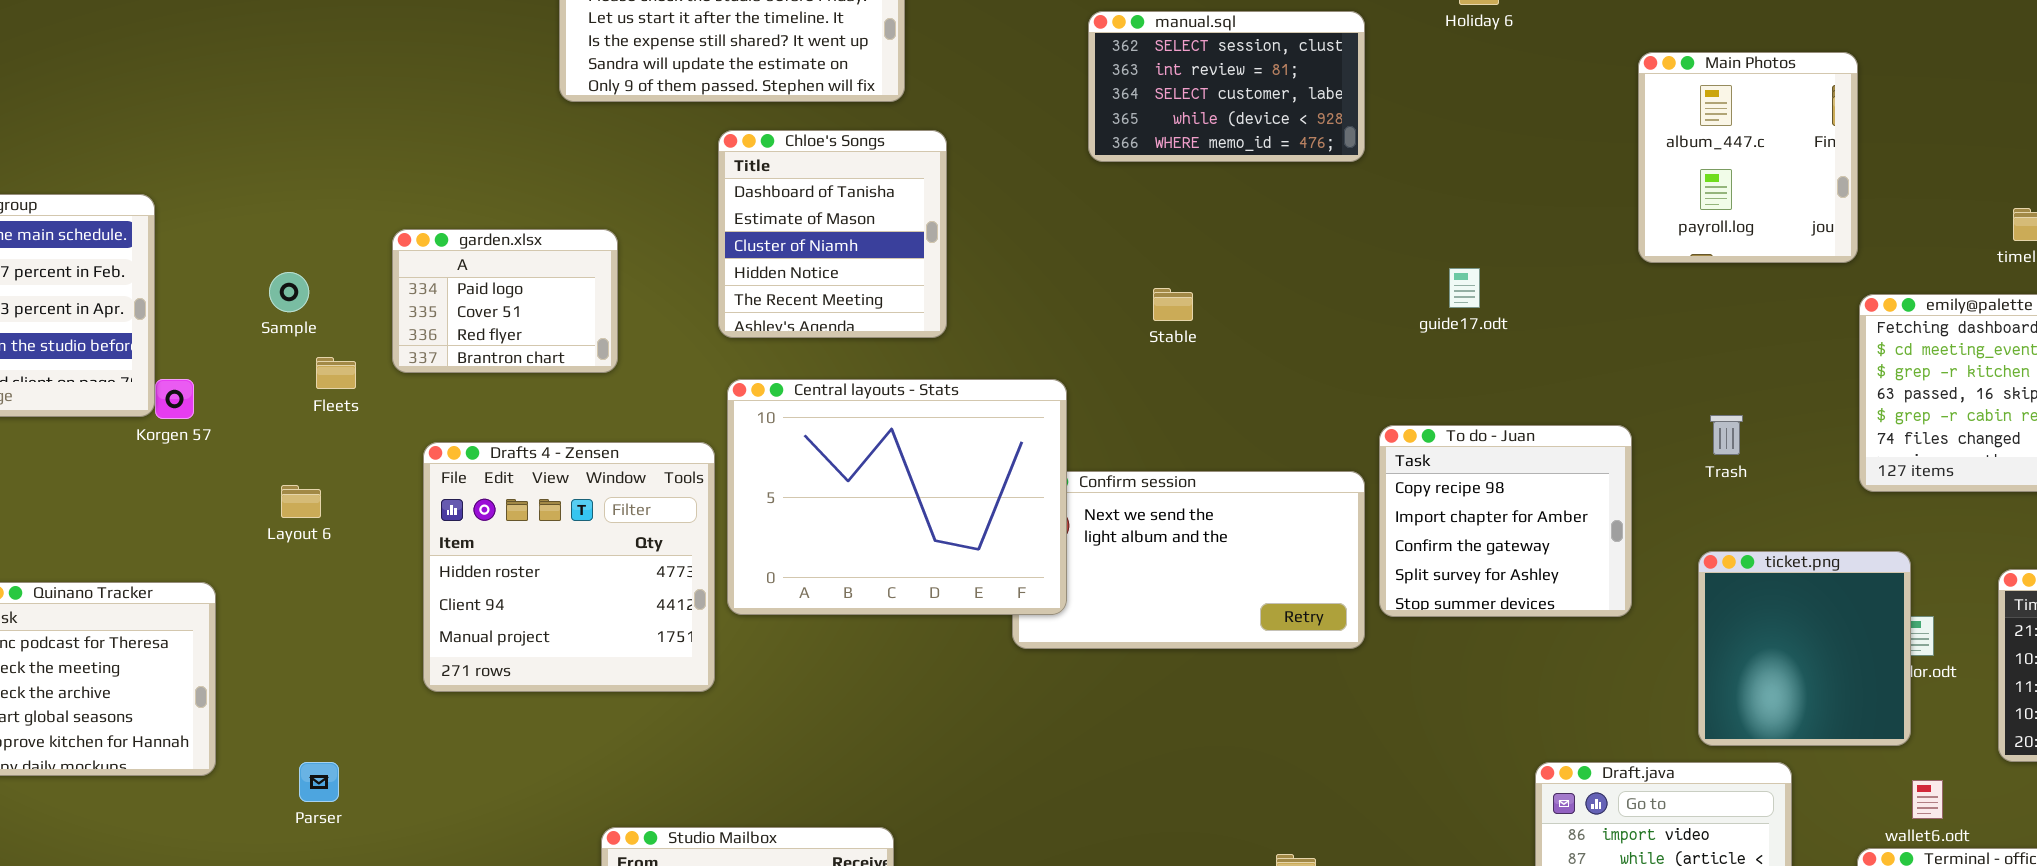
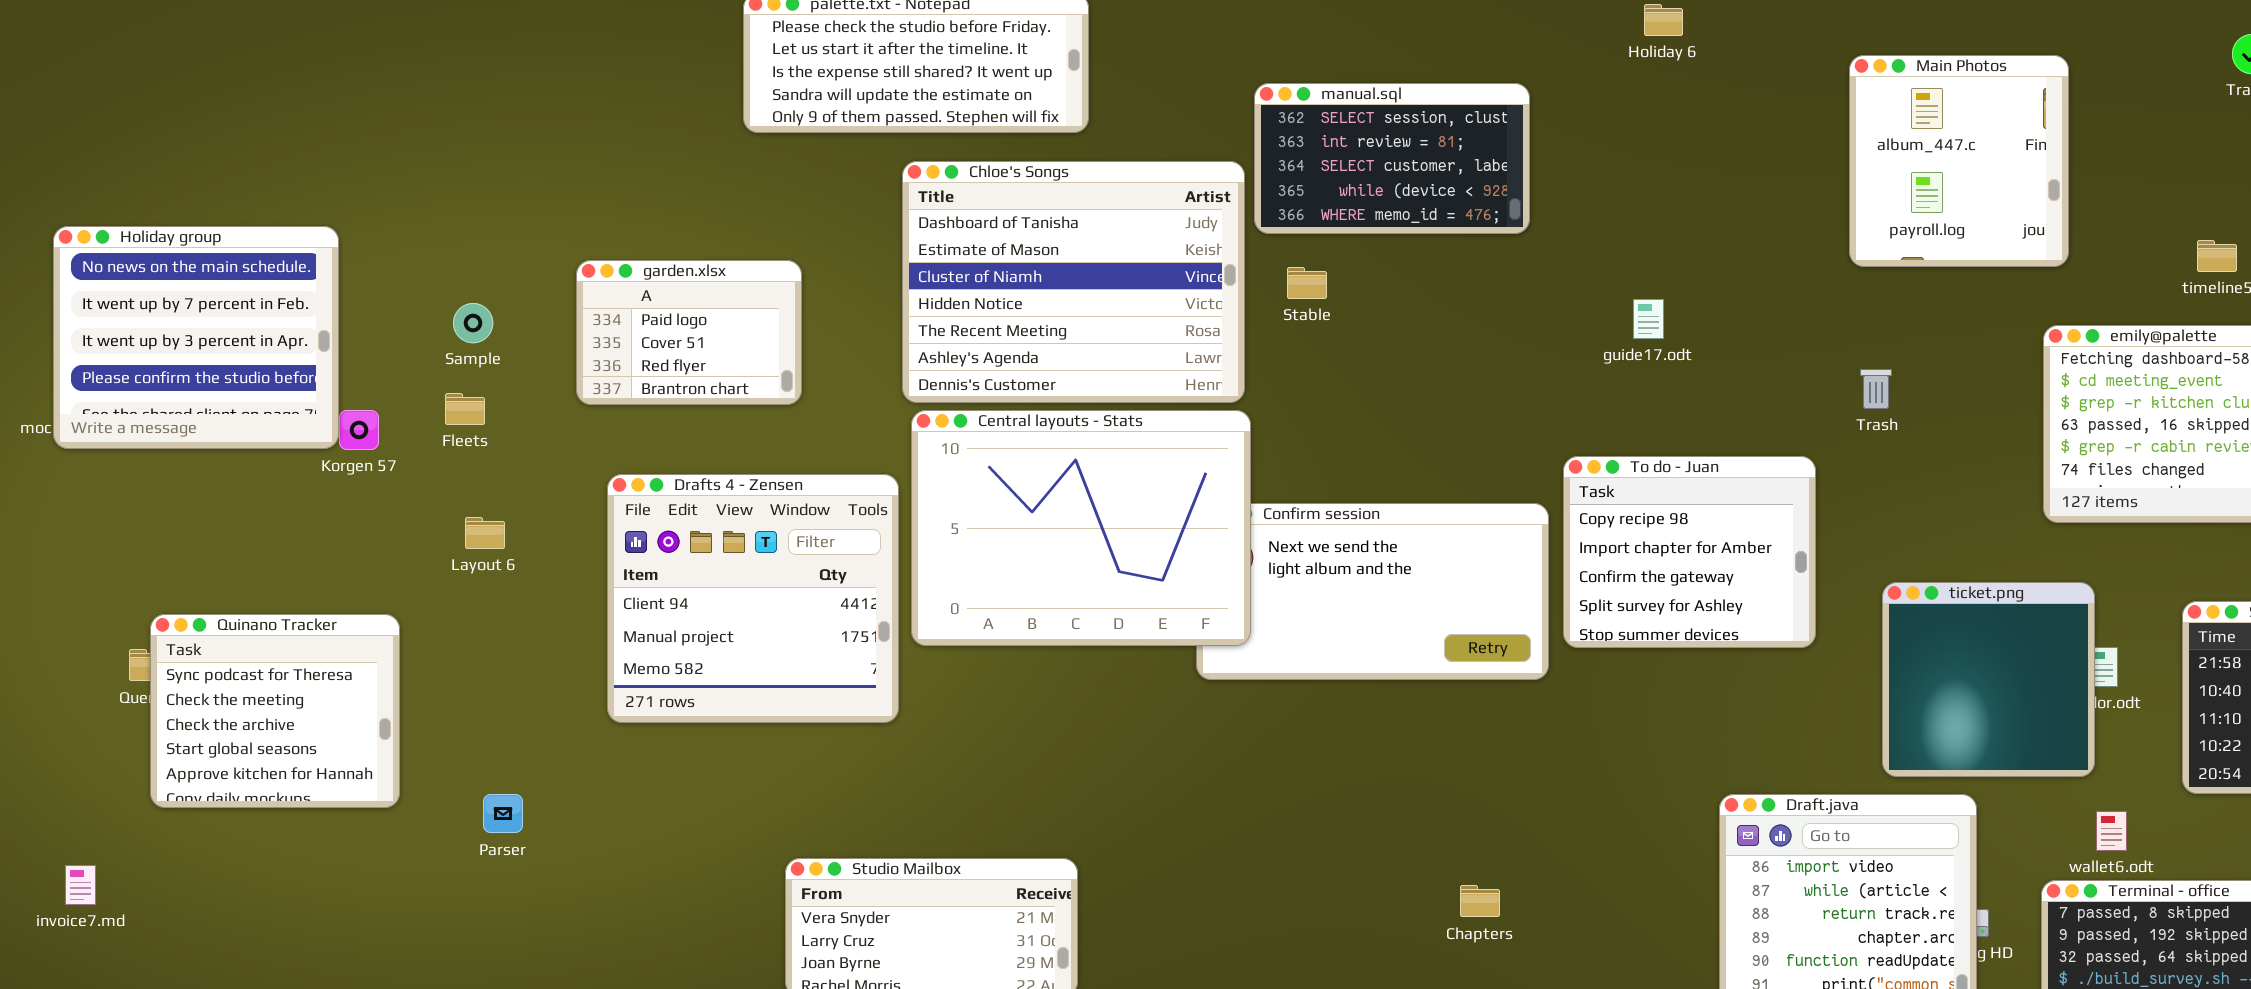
manual.sql: [1088,11,1365,162] -> [1254,83,1530,234], moved
Main Photos: [1638,52,1858,263] -> [1849,55,2069,267], moved
Chloe's Songs: [718,130,947,338] -> [902,161,1245,403], resized
Stable: [1153,288,1193,321] -> [1287,267,1327,299], moved
Fleets: [316,357,356,389] -> [445,393,485,425], moved
Trash: [1710,415,1743,455] -> [1860,369,1892,409], moved
Drafts 4 - Zensen: [423,442,715,692] -> [607,474,899,723], scrolled down 1 row

